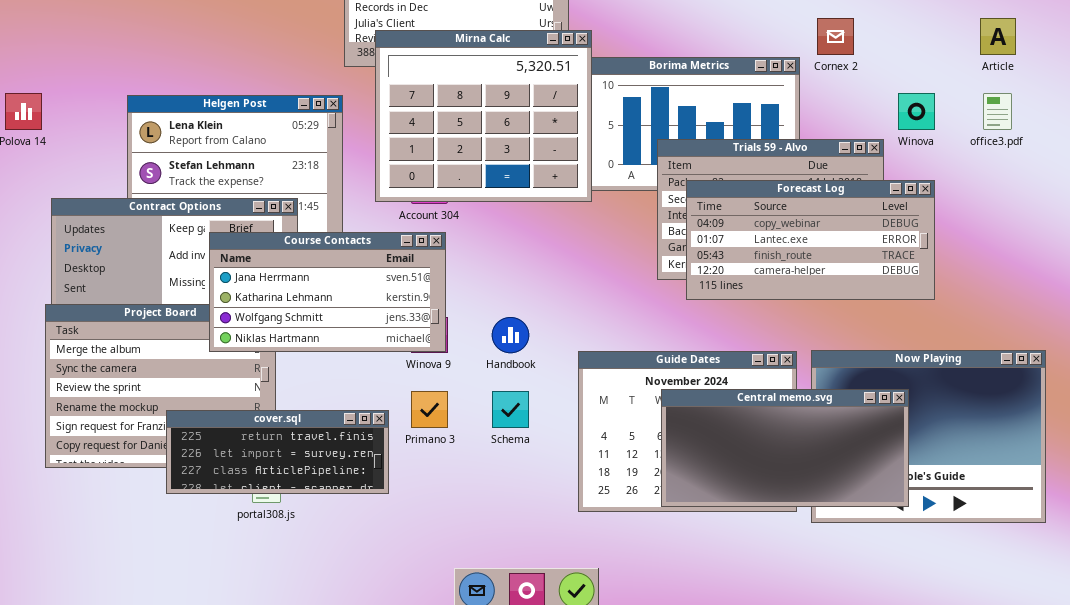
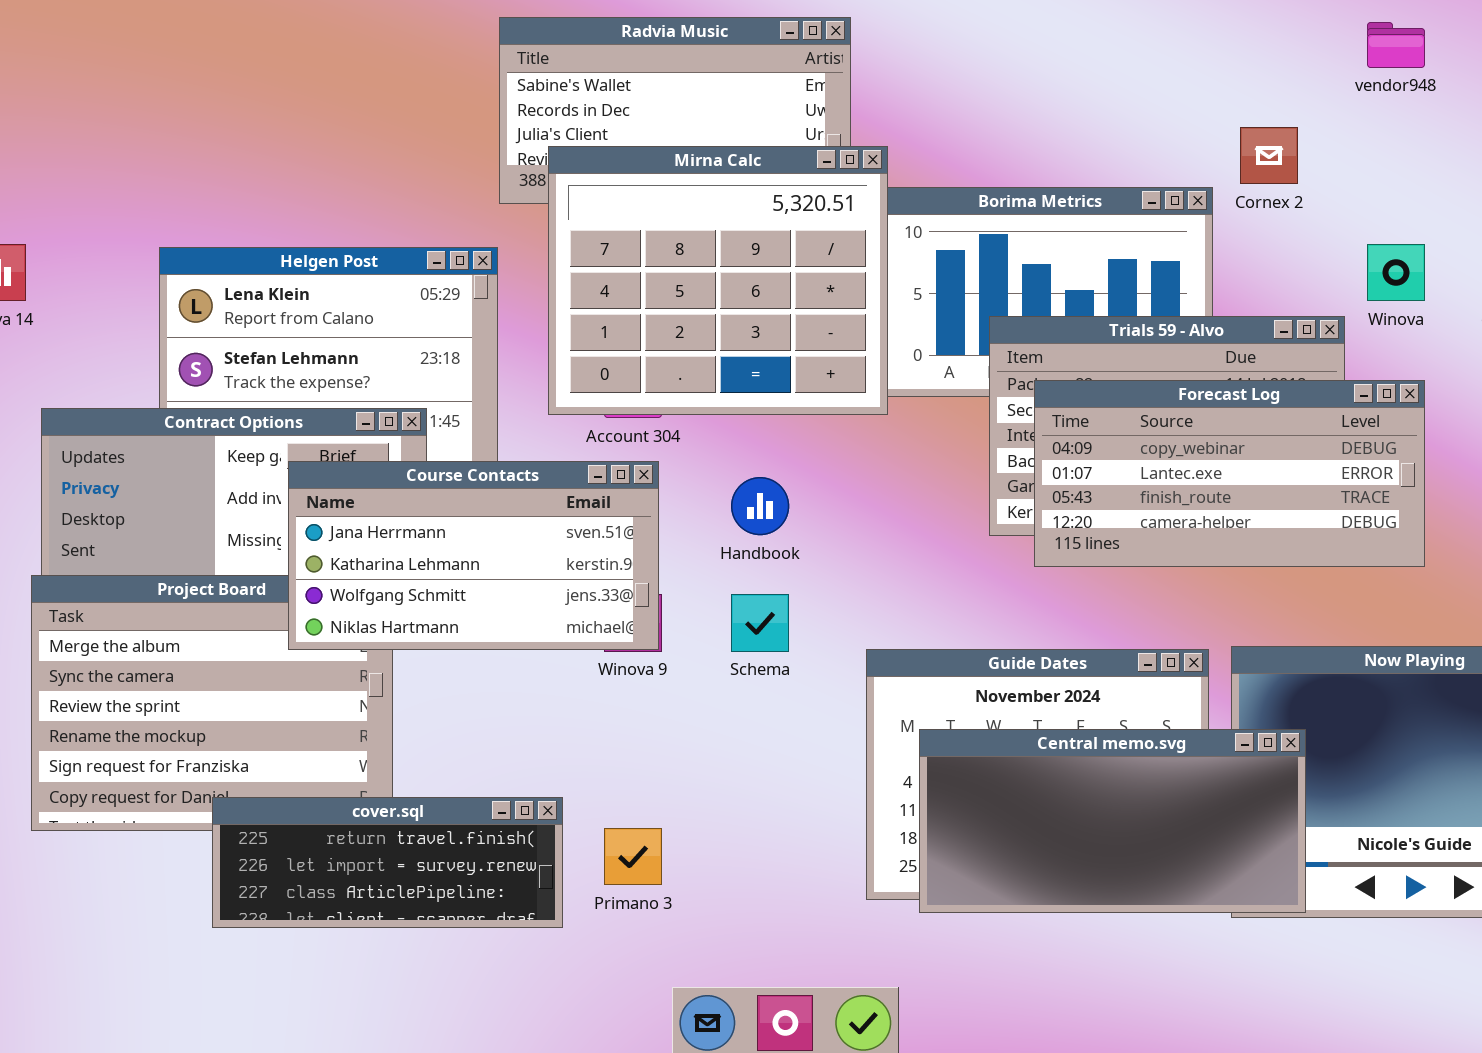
Handbook: [492,317,529,353] -> [731,477,789,535], moved
Central memo.svg: [661,389,909,507] -> [919,729,1306,913], moved
Primano 3: [411,391,448,428] -> [604,828,662,885], moved
Schema: [492,391,529,428] -> [731,594,789,652], moved
cover.sql: [166,410,389,494] -> [212,797,563,928], moved

